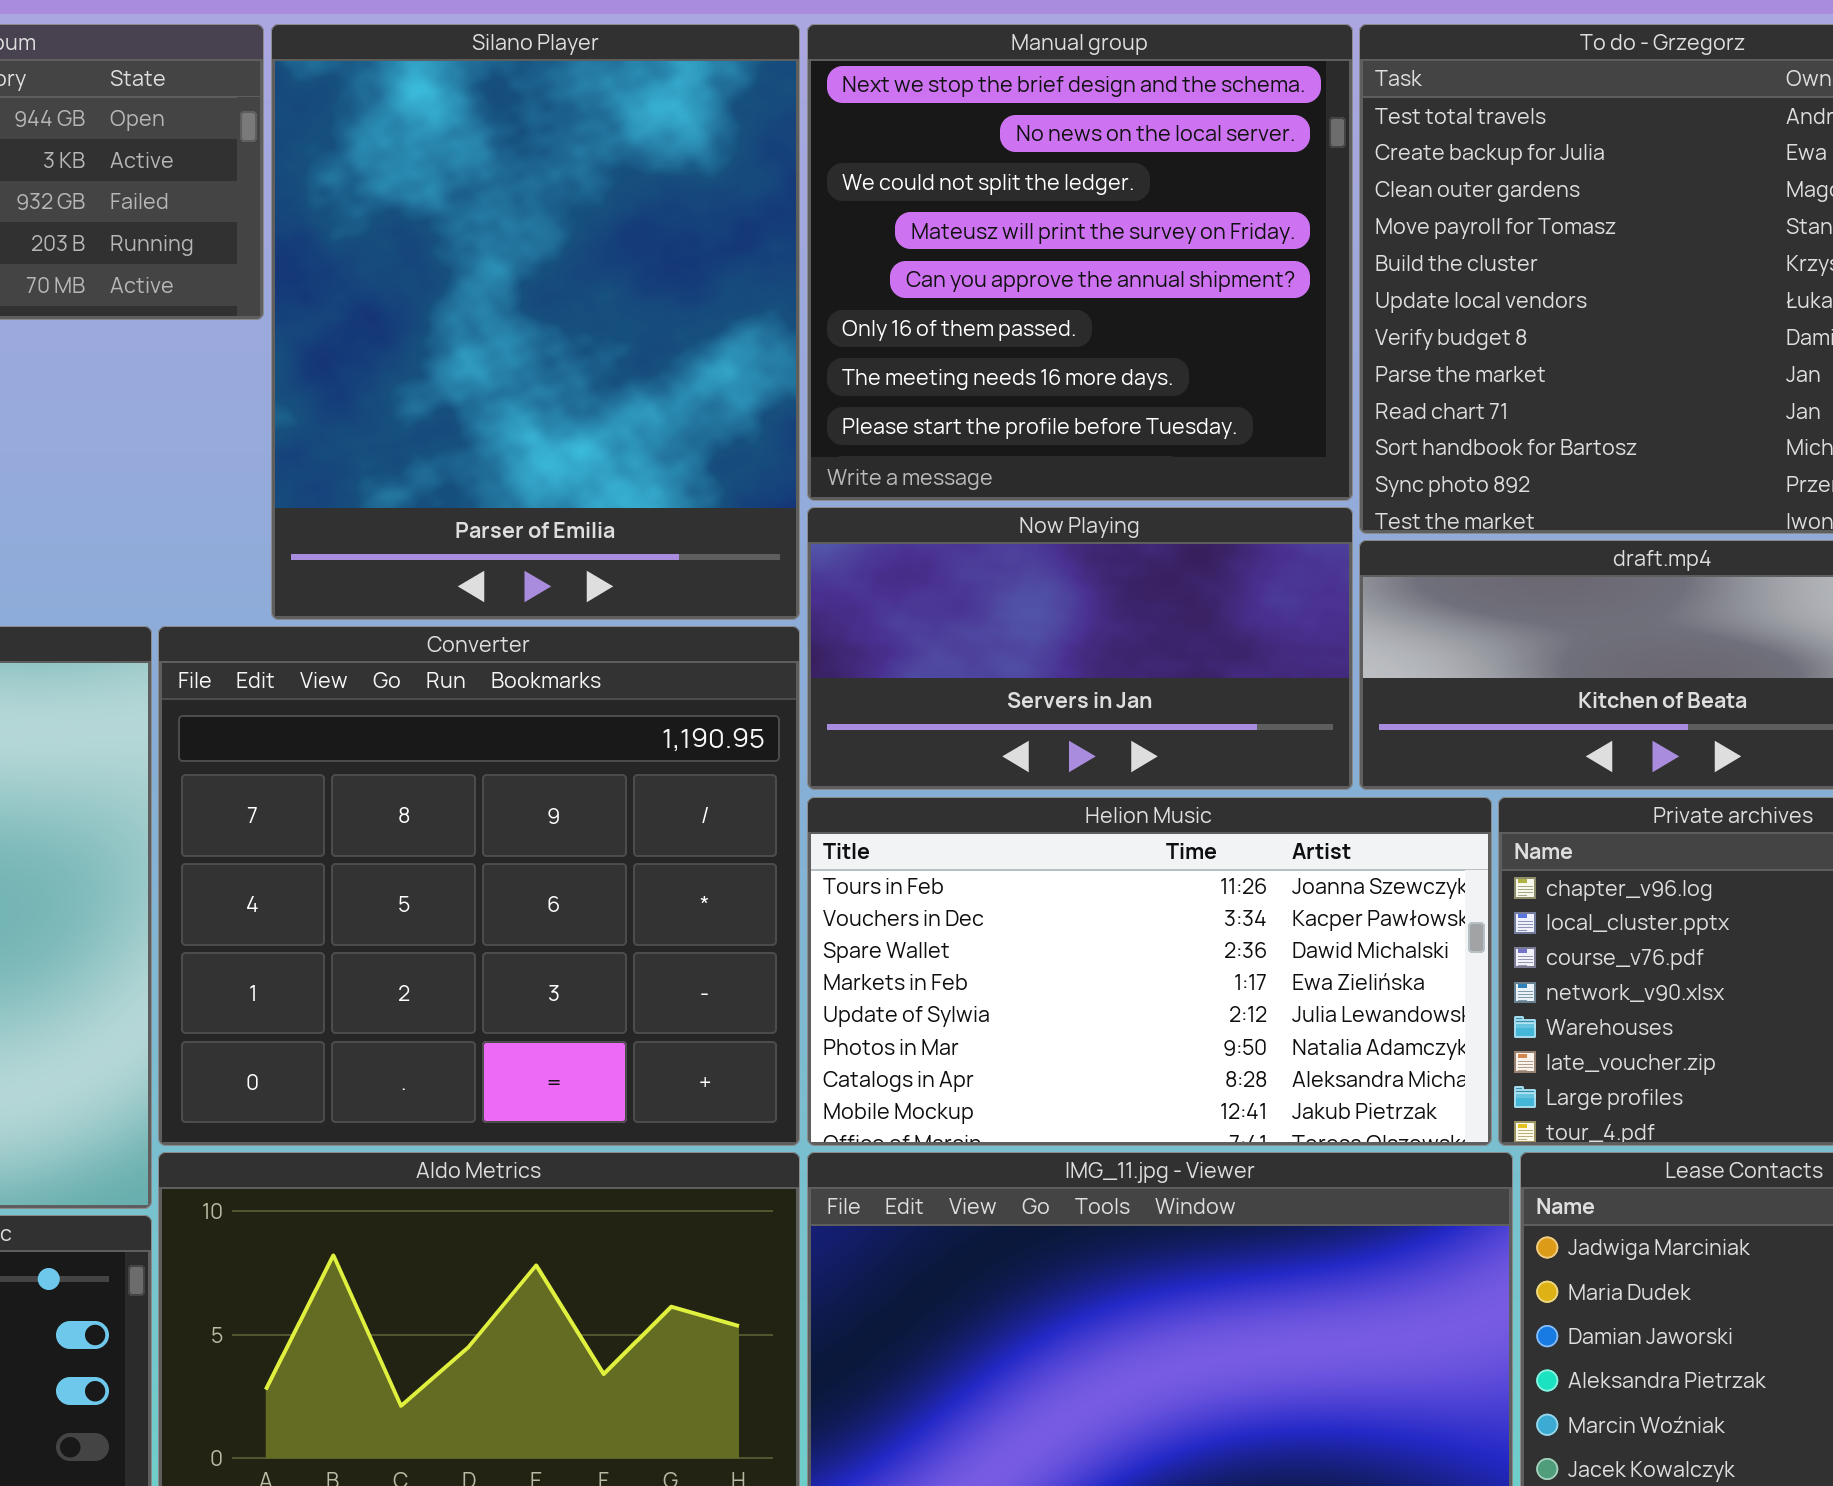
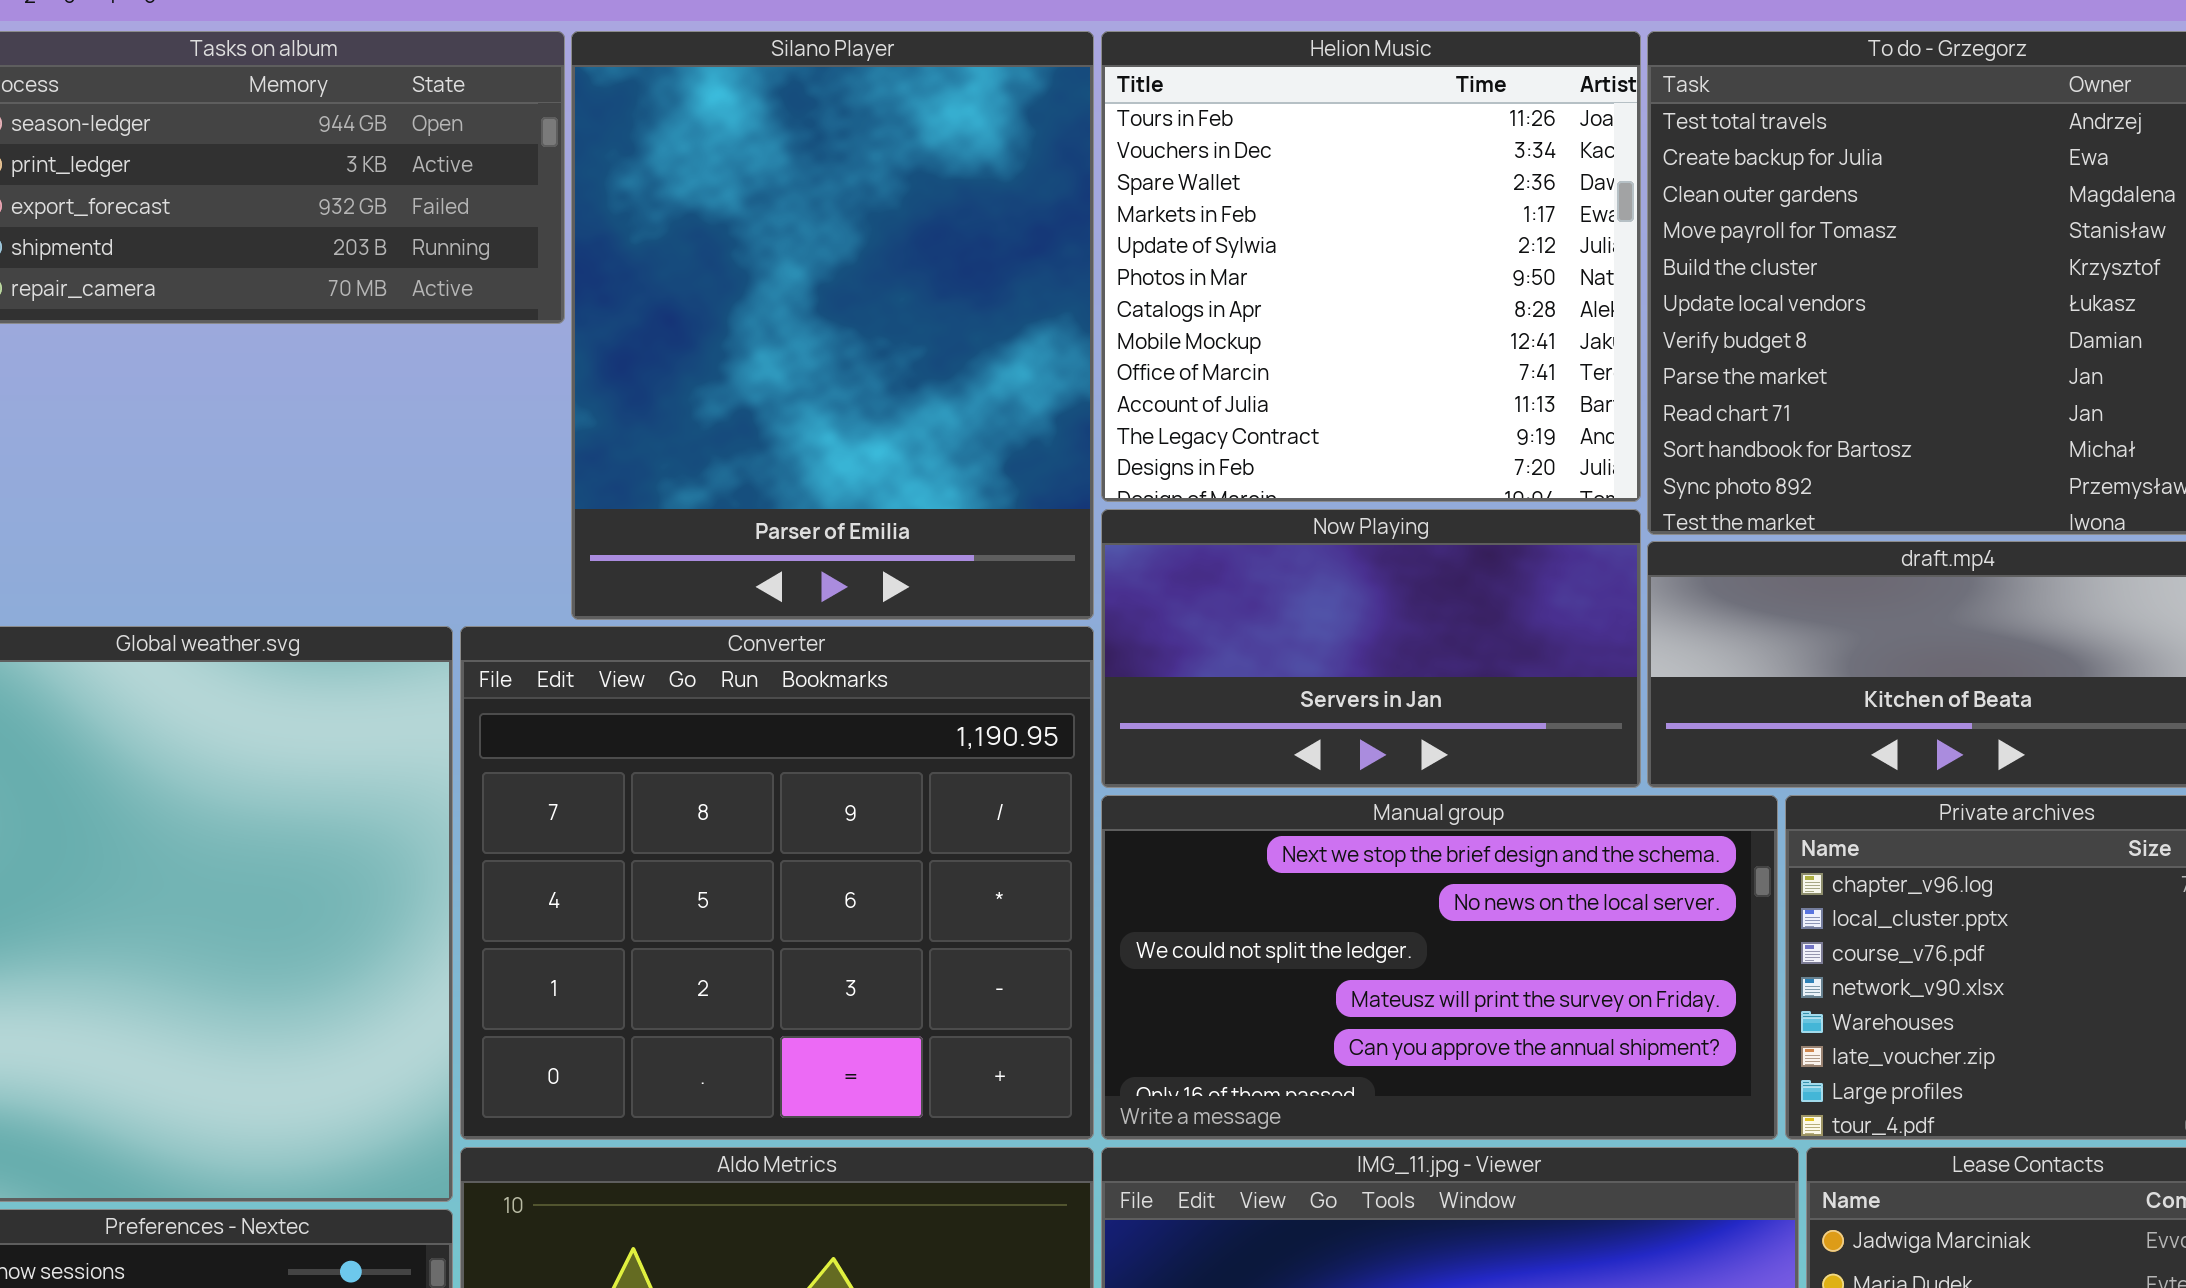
Manual group: [807,24,1353,501] -> [1101,795,1778,1140], moved, resized
Helion Music: [807,797,1492,1146] -> [1101,31,1641,502], moved, resized

